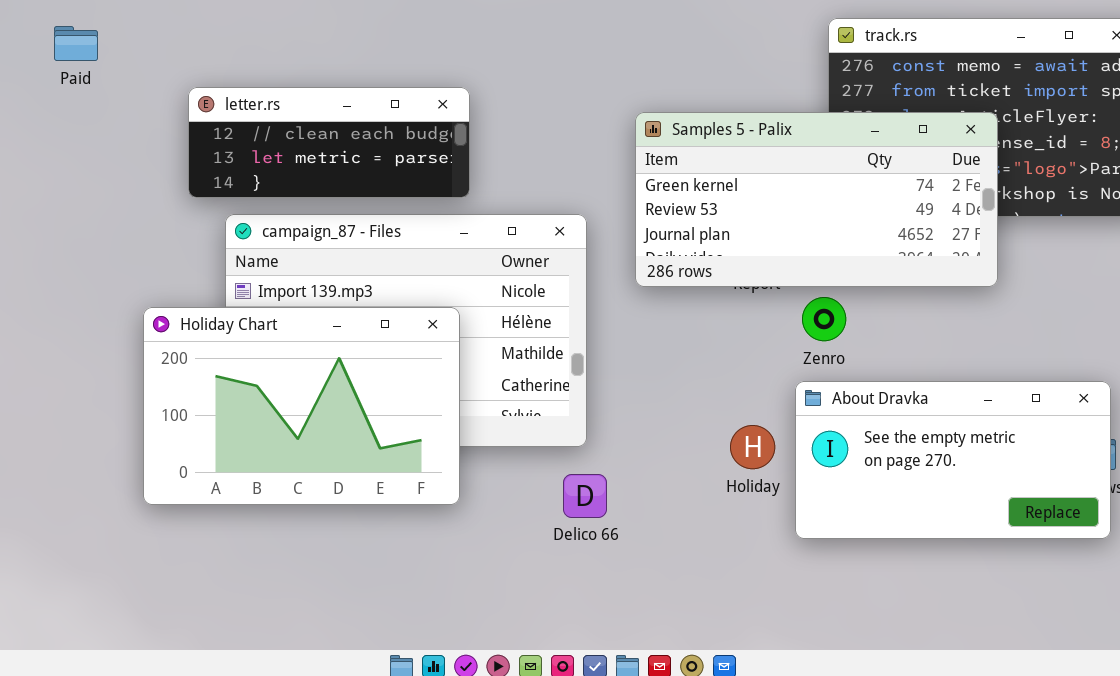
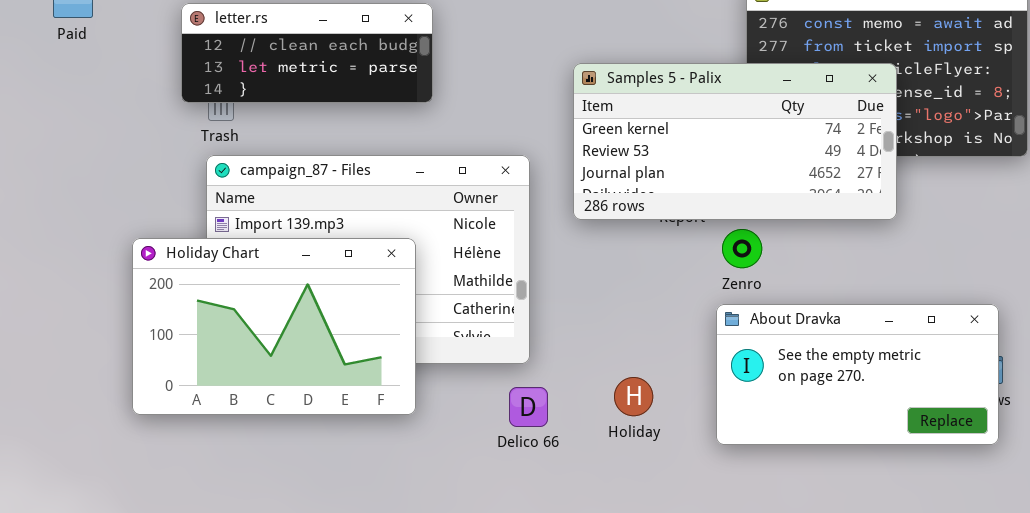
letter.rs: [188,87,470,198] -> [181,3,433,103], moved
Holiday: [730,425,775,469] -> [614,377,653,416], moved

